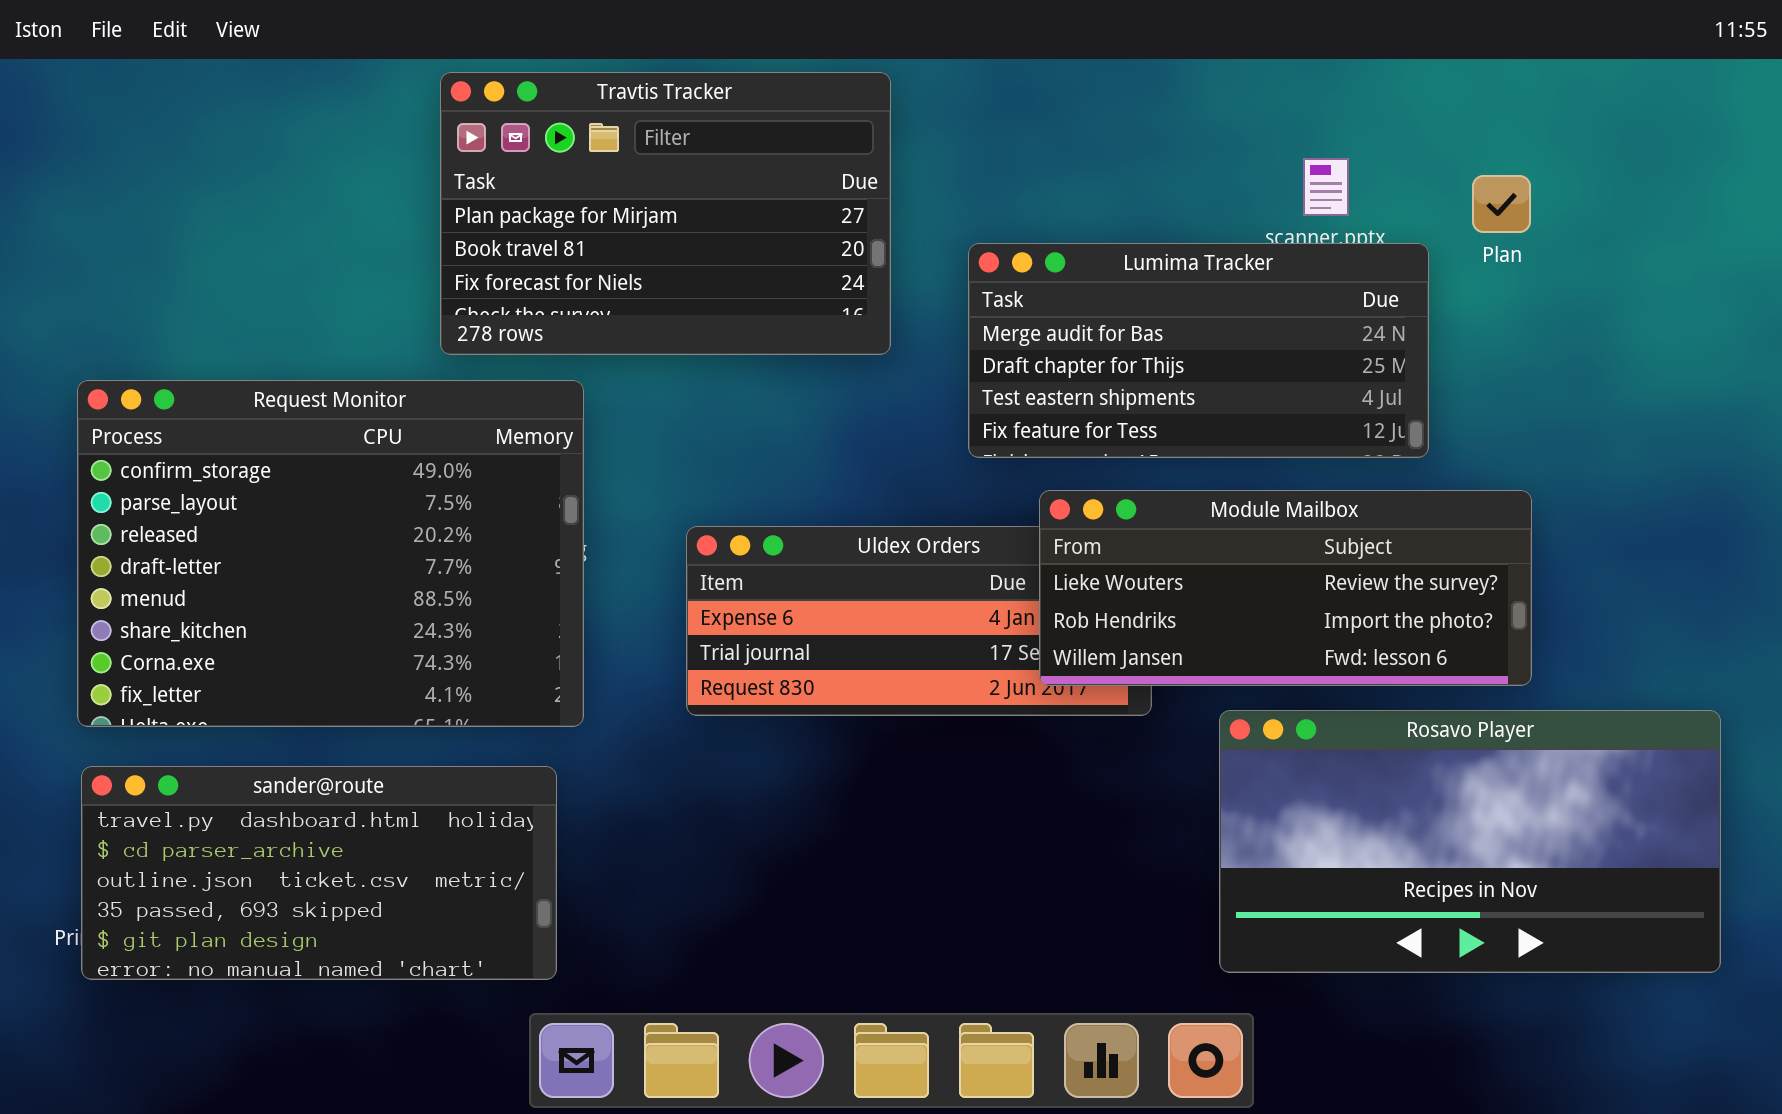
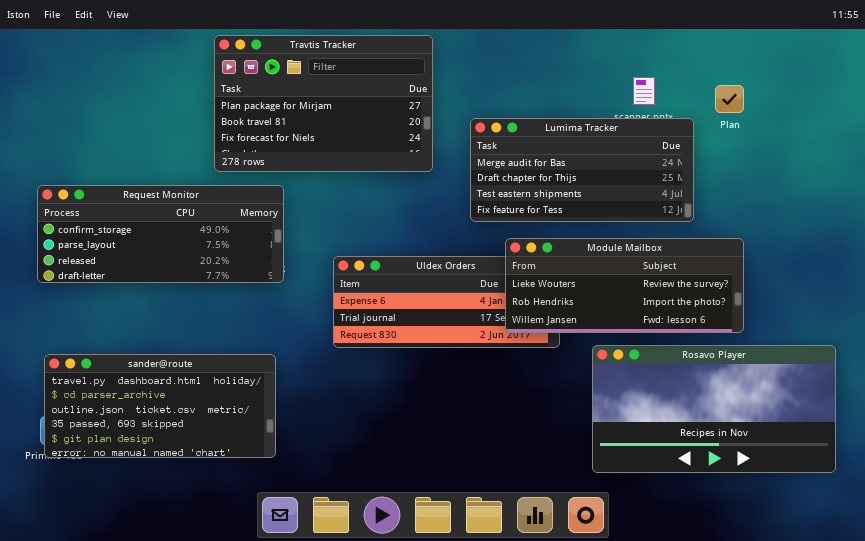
Request Monitor: [77,380,584,727] -> [37,185,284,283], resized
sander@route: [81,766,557,980] -> [44,354,276,458], moved

